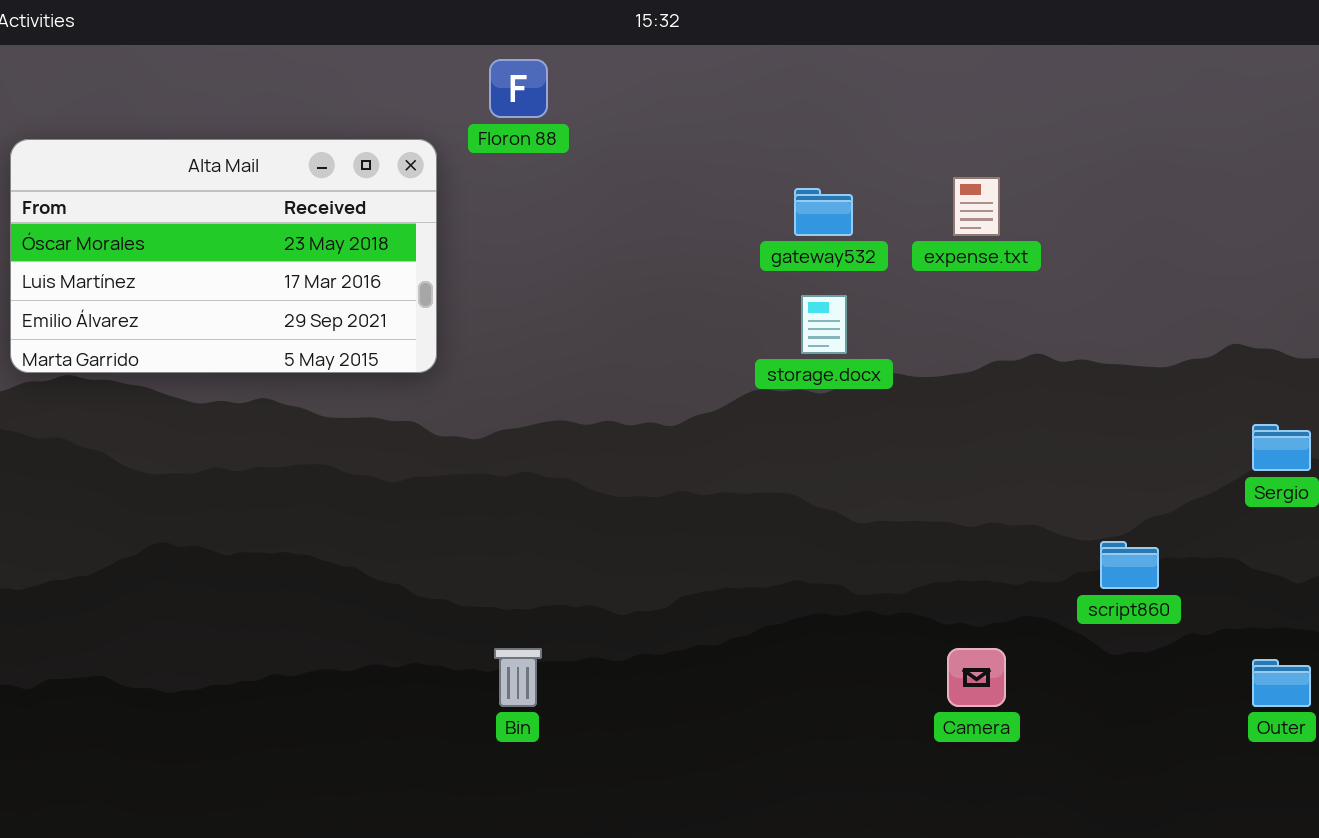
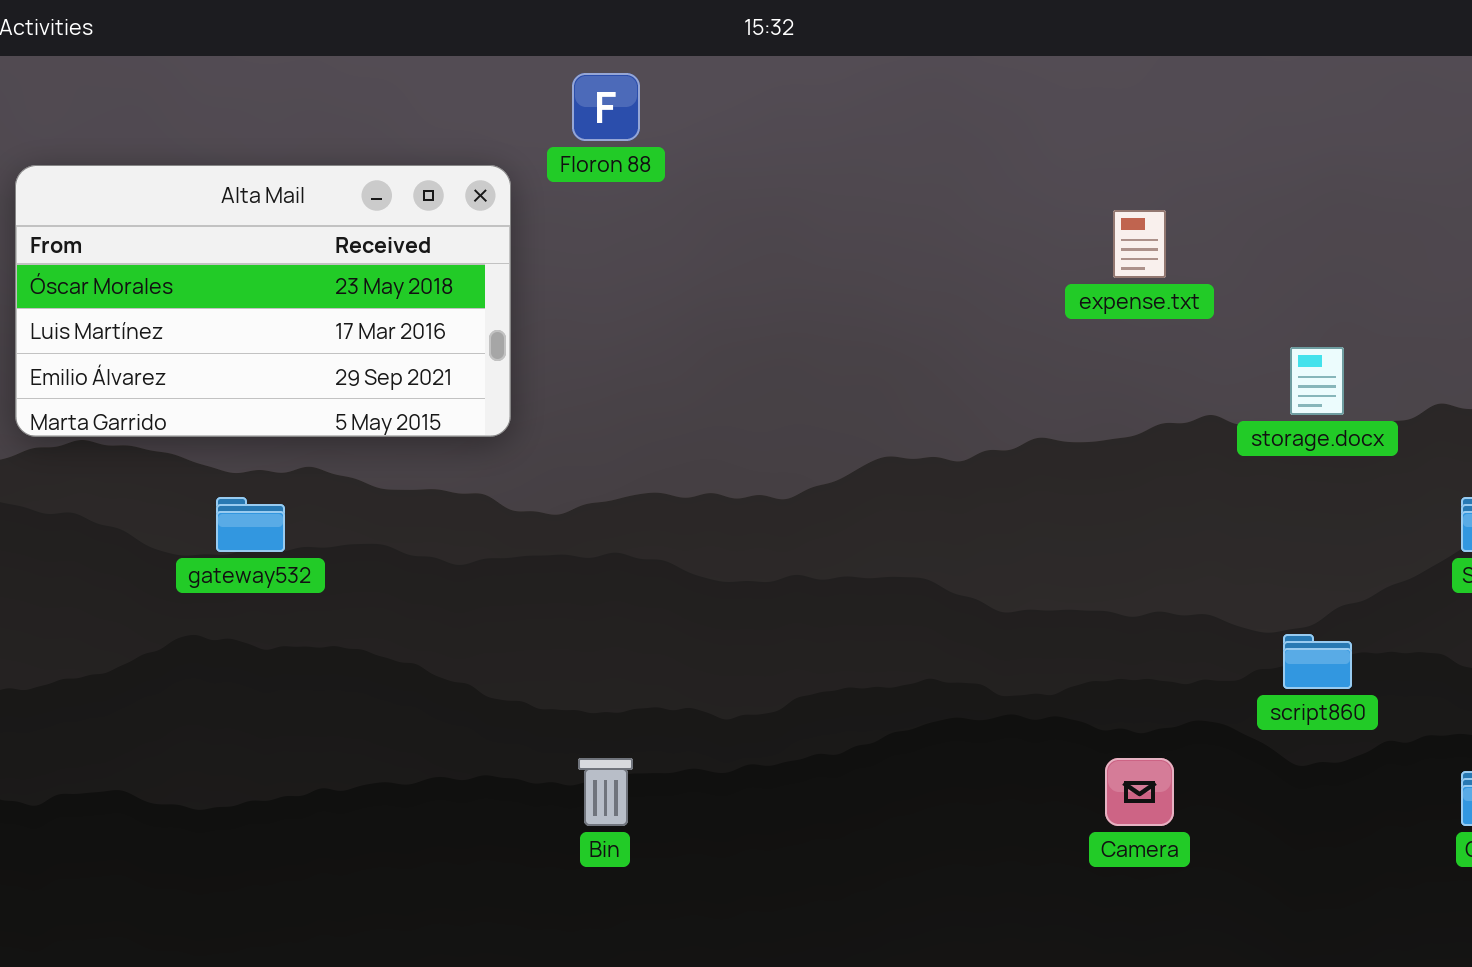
gateway532: [794,188,853,236] -> [216,497,285,552], moved
storage.docx: [801,295,847,354] -> [1290,347,1344,415], moved

